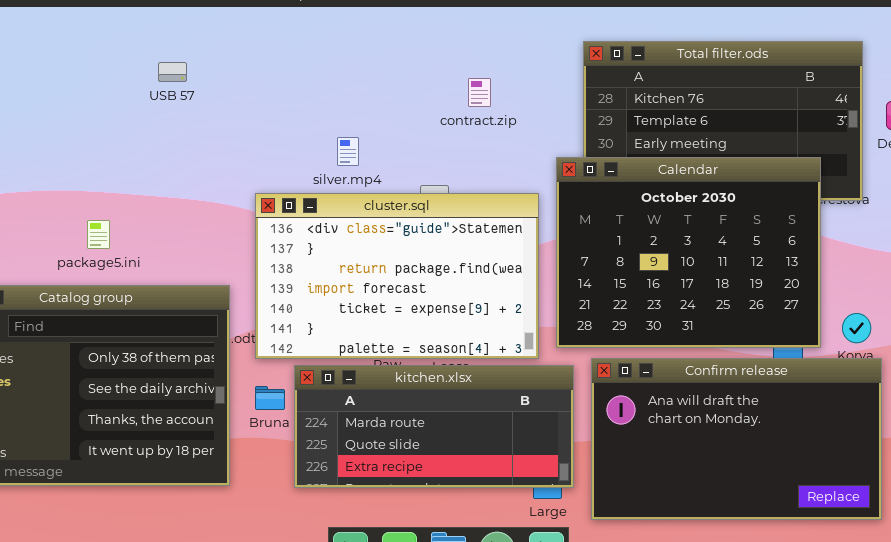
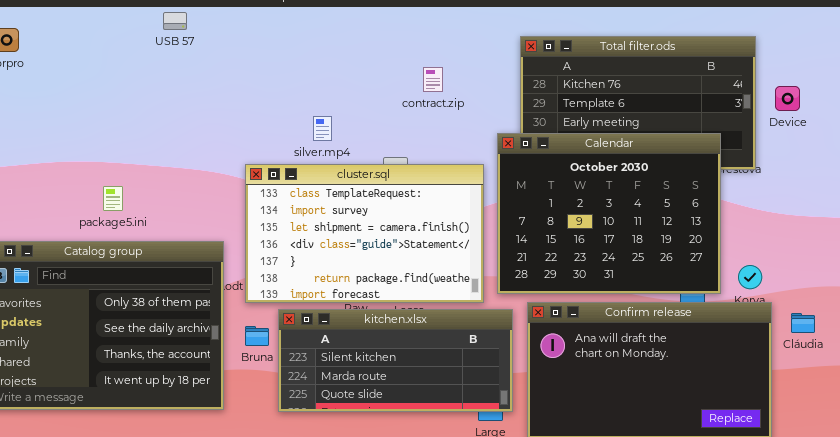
USB 57: [158,62,187,82] -> [163,12,187,30], moved
cluster.sql: [255,193,539,359] -> [245,164,484,303], scrolled up 3 rows
kitchen.xlsx: [294,365,574,488] -> [278,309,513,412], scrolled up 1 row

